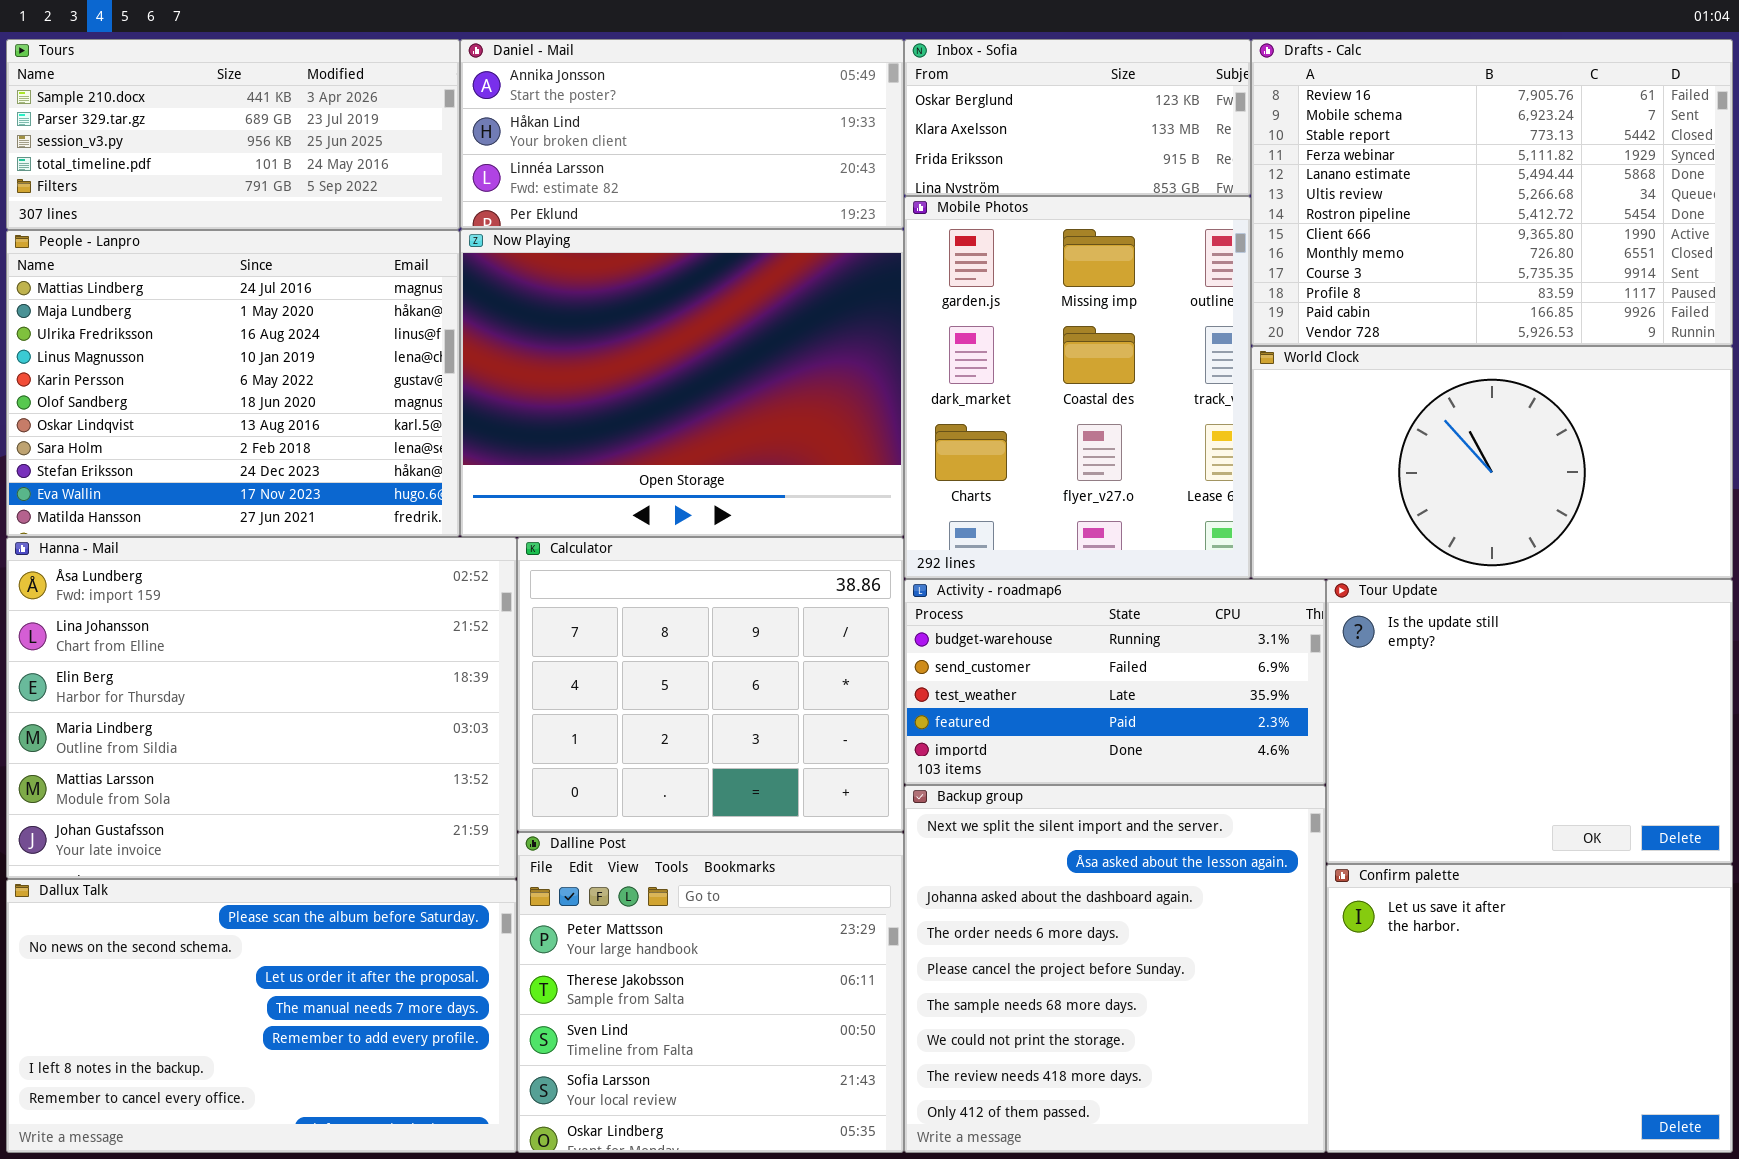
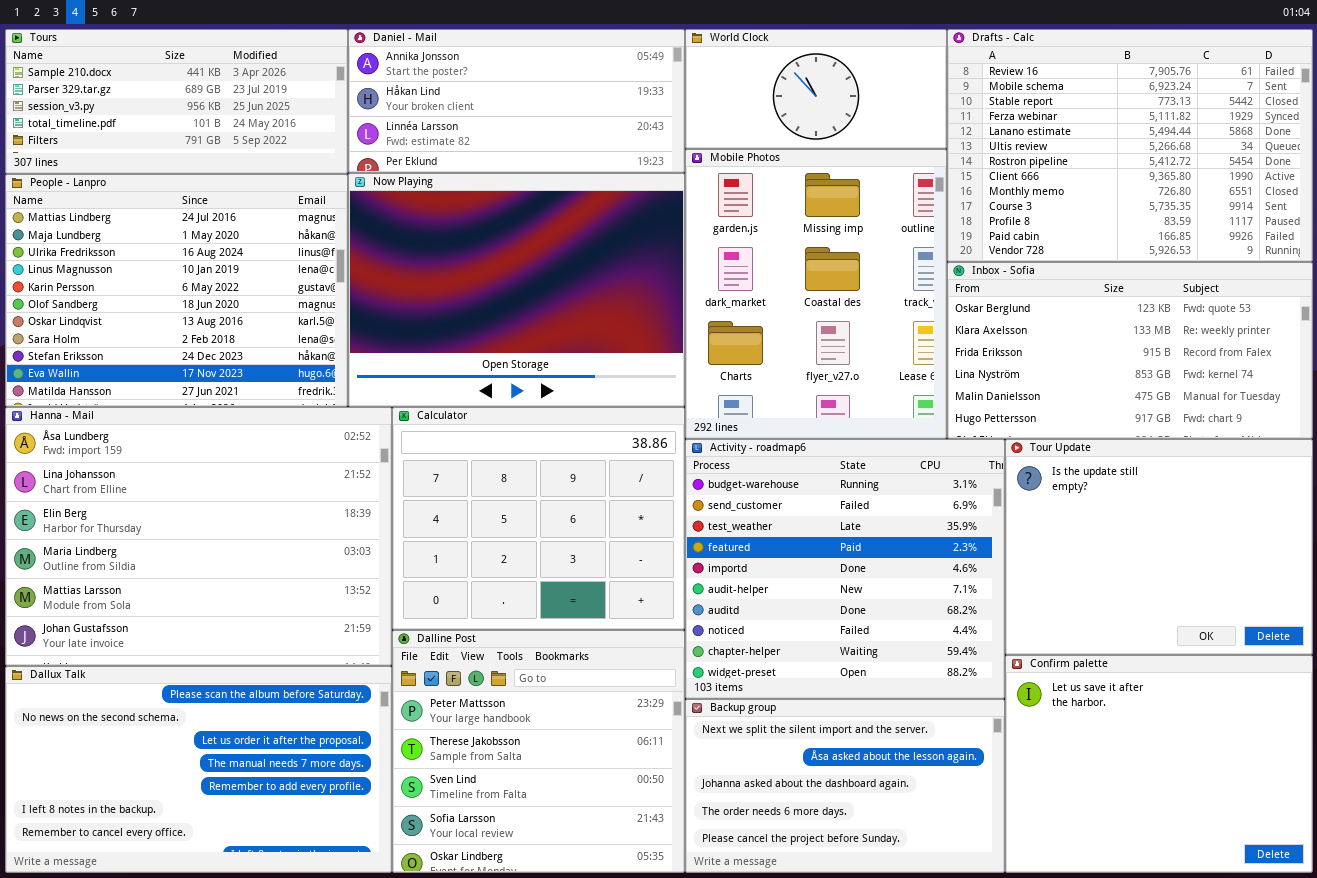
Inbox - Sofia: [904,39,1251,196] -> [947,262,1313,439], moved, resized
World Clock: [1251,346,1733,579] -> [685,29,947,149], moved, resized
Activity - roadmap6: [904,579,1326,785] -> [685,439,1005,699], resized
Backup group: [904,785,1326,1153] -> [685,699,1005,873], resized

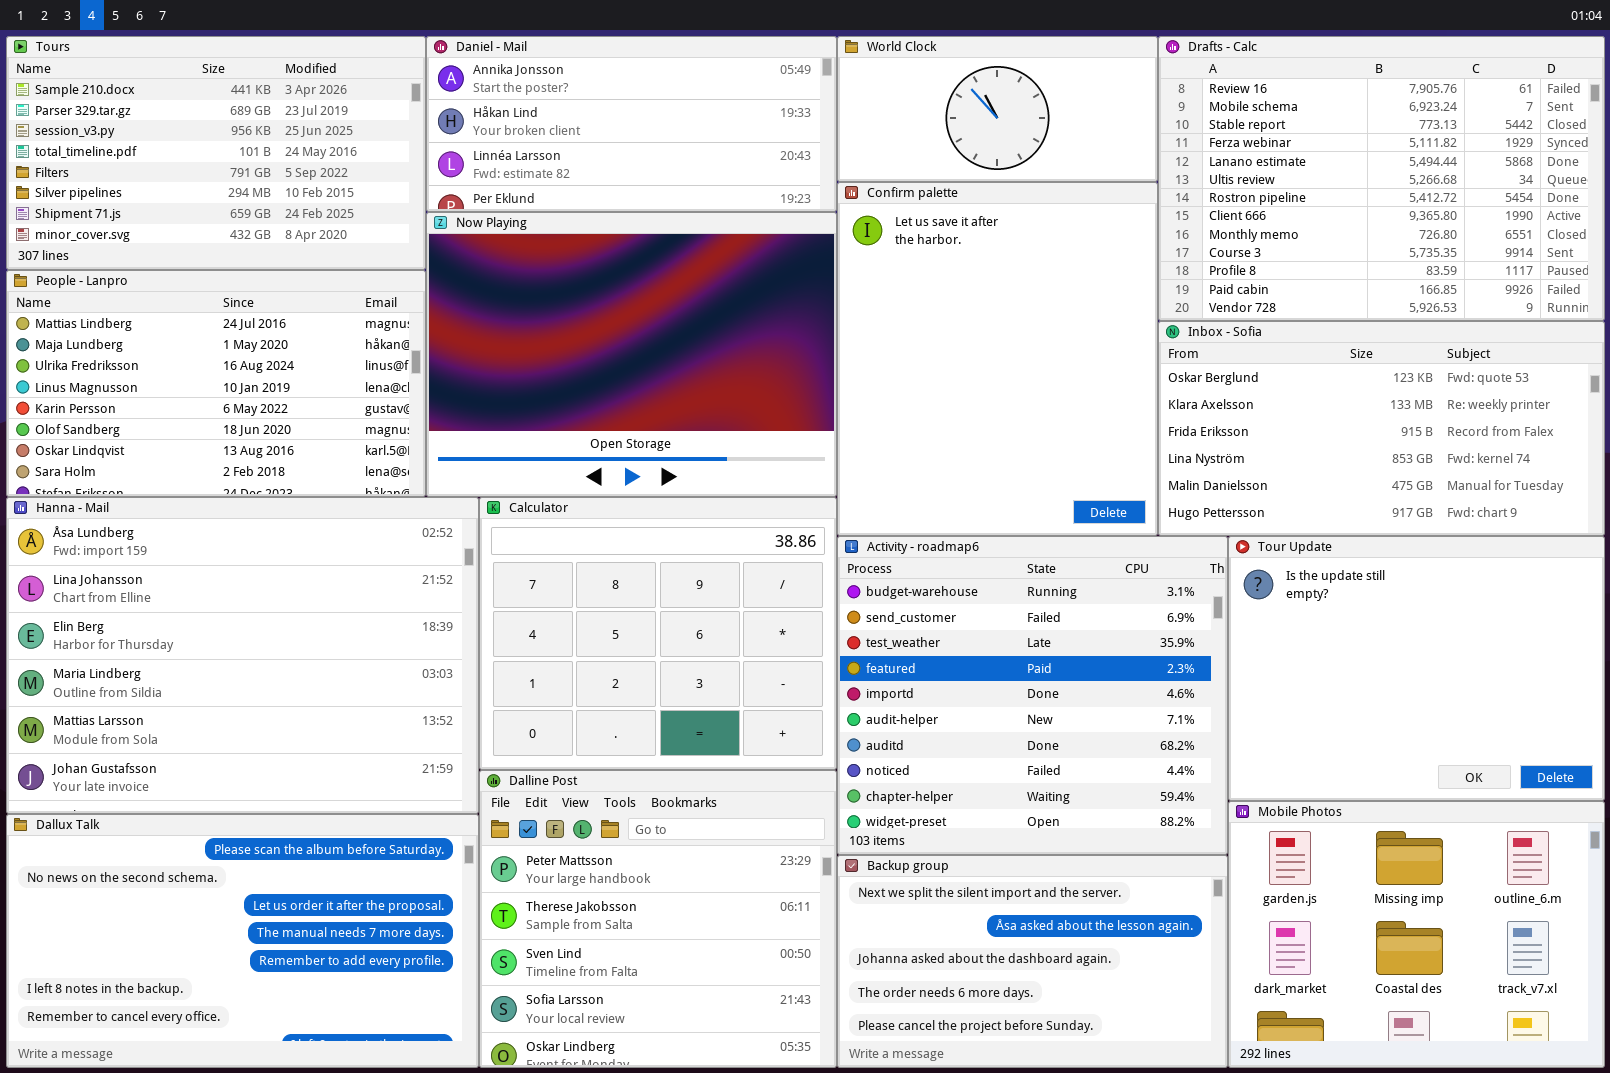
Tours: [5,29,348,174] -> [6,36,426,270], resized
Mobile Photos: [685,149,947,439] -> [1228,801,1605,1068], moved, resized
People - Lanpro: [5,174,348,407] -> [6,270,426,497], resized
Confirm palette: [1005,655,1313,873] -> [837,182,1158,536], moved, resized

